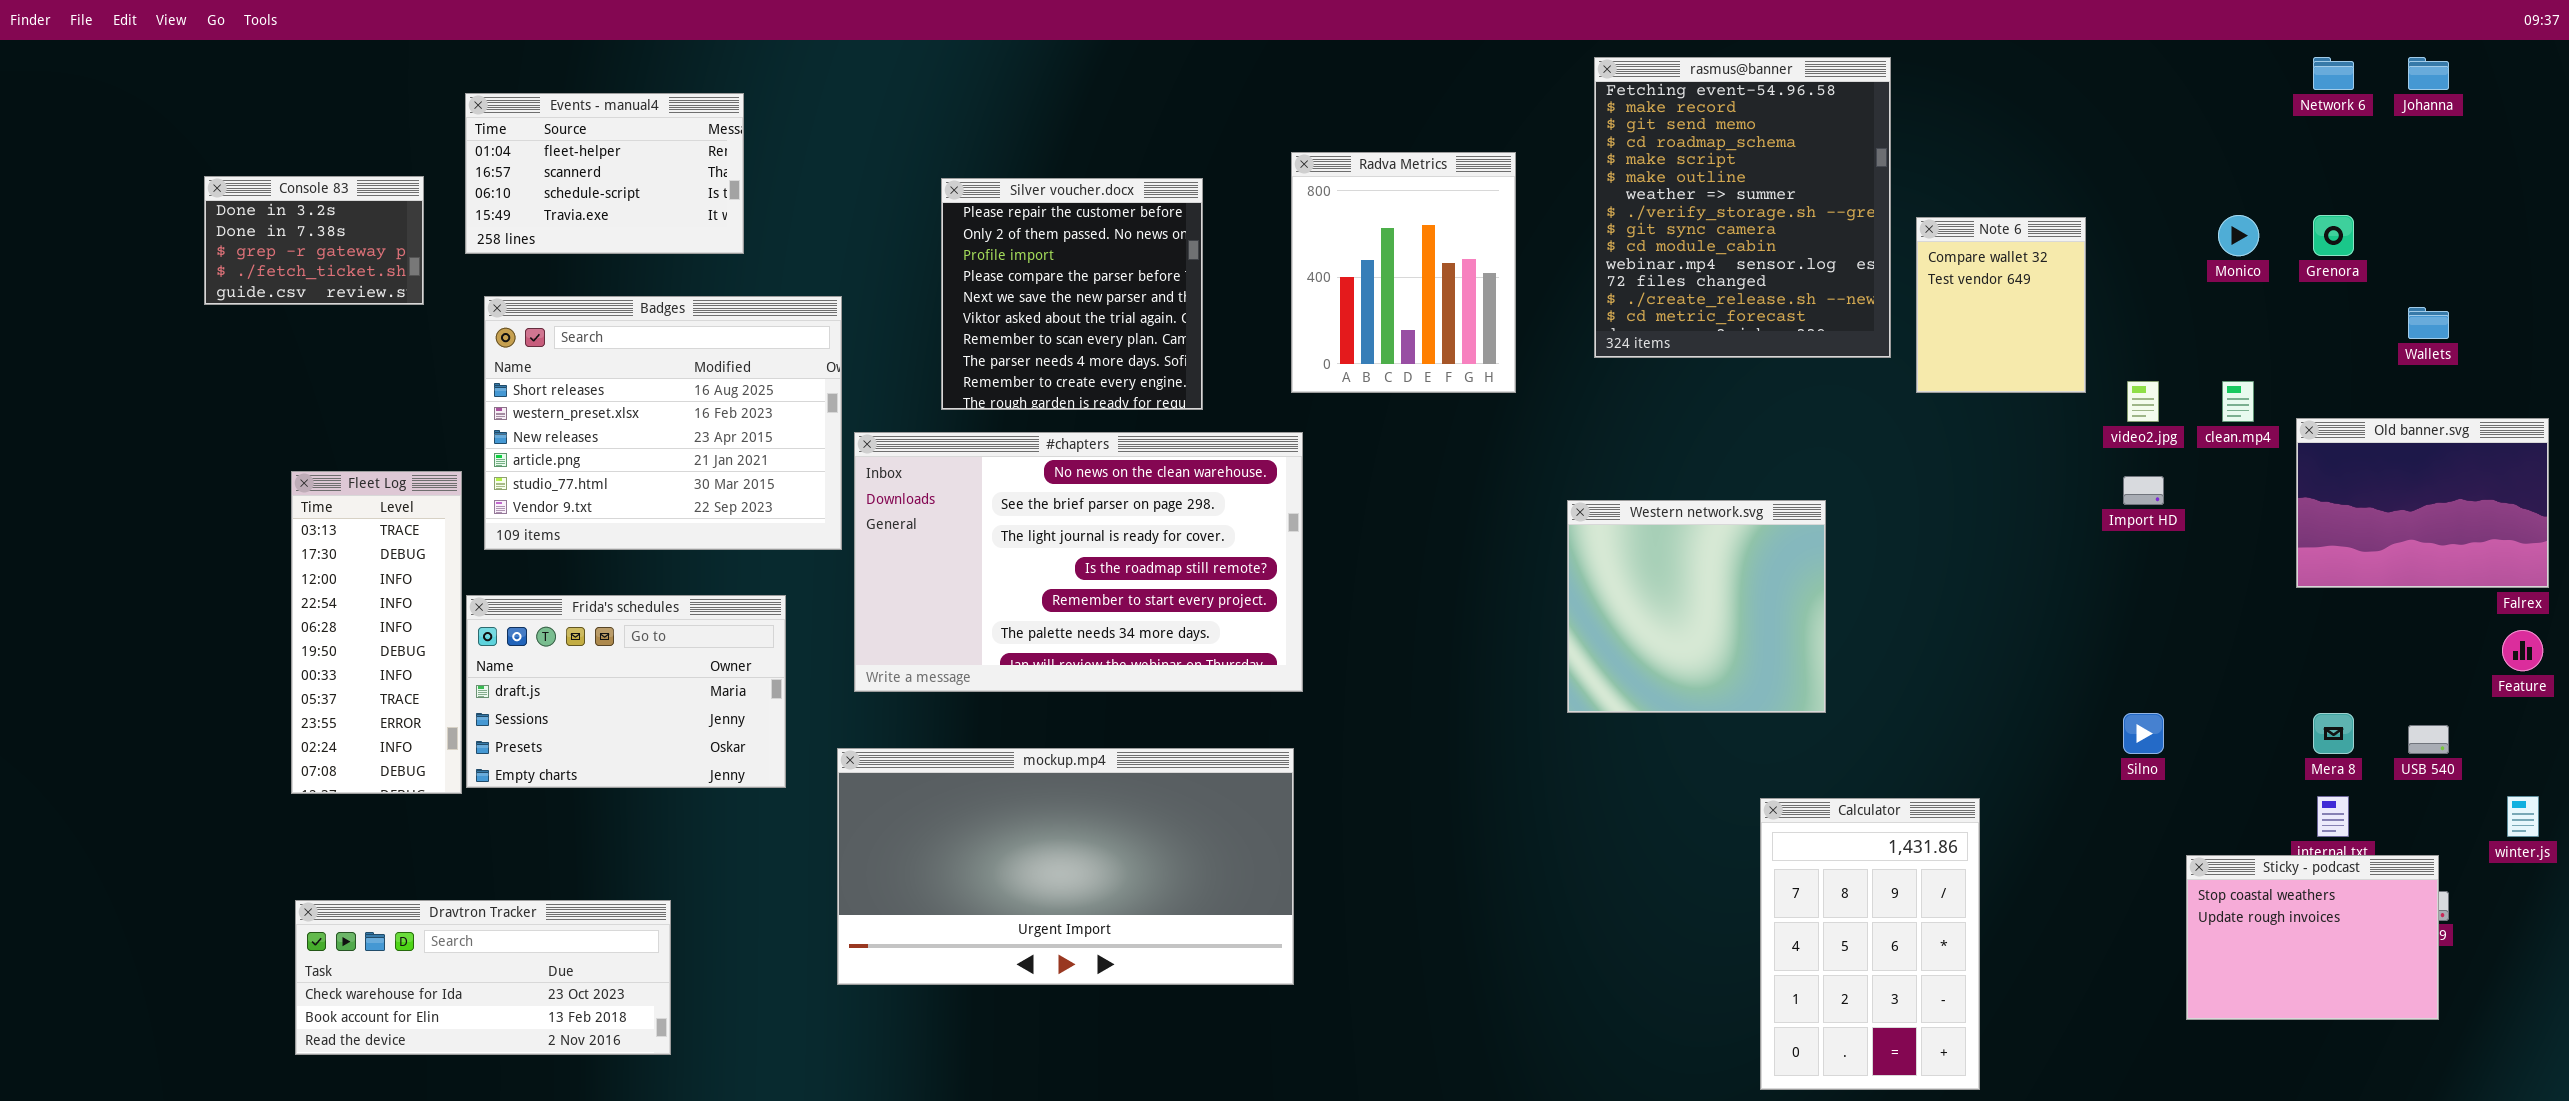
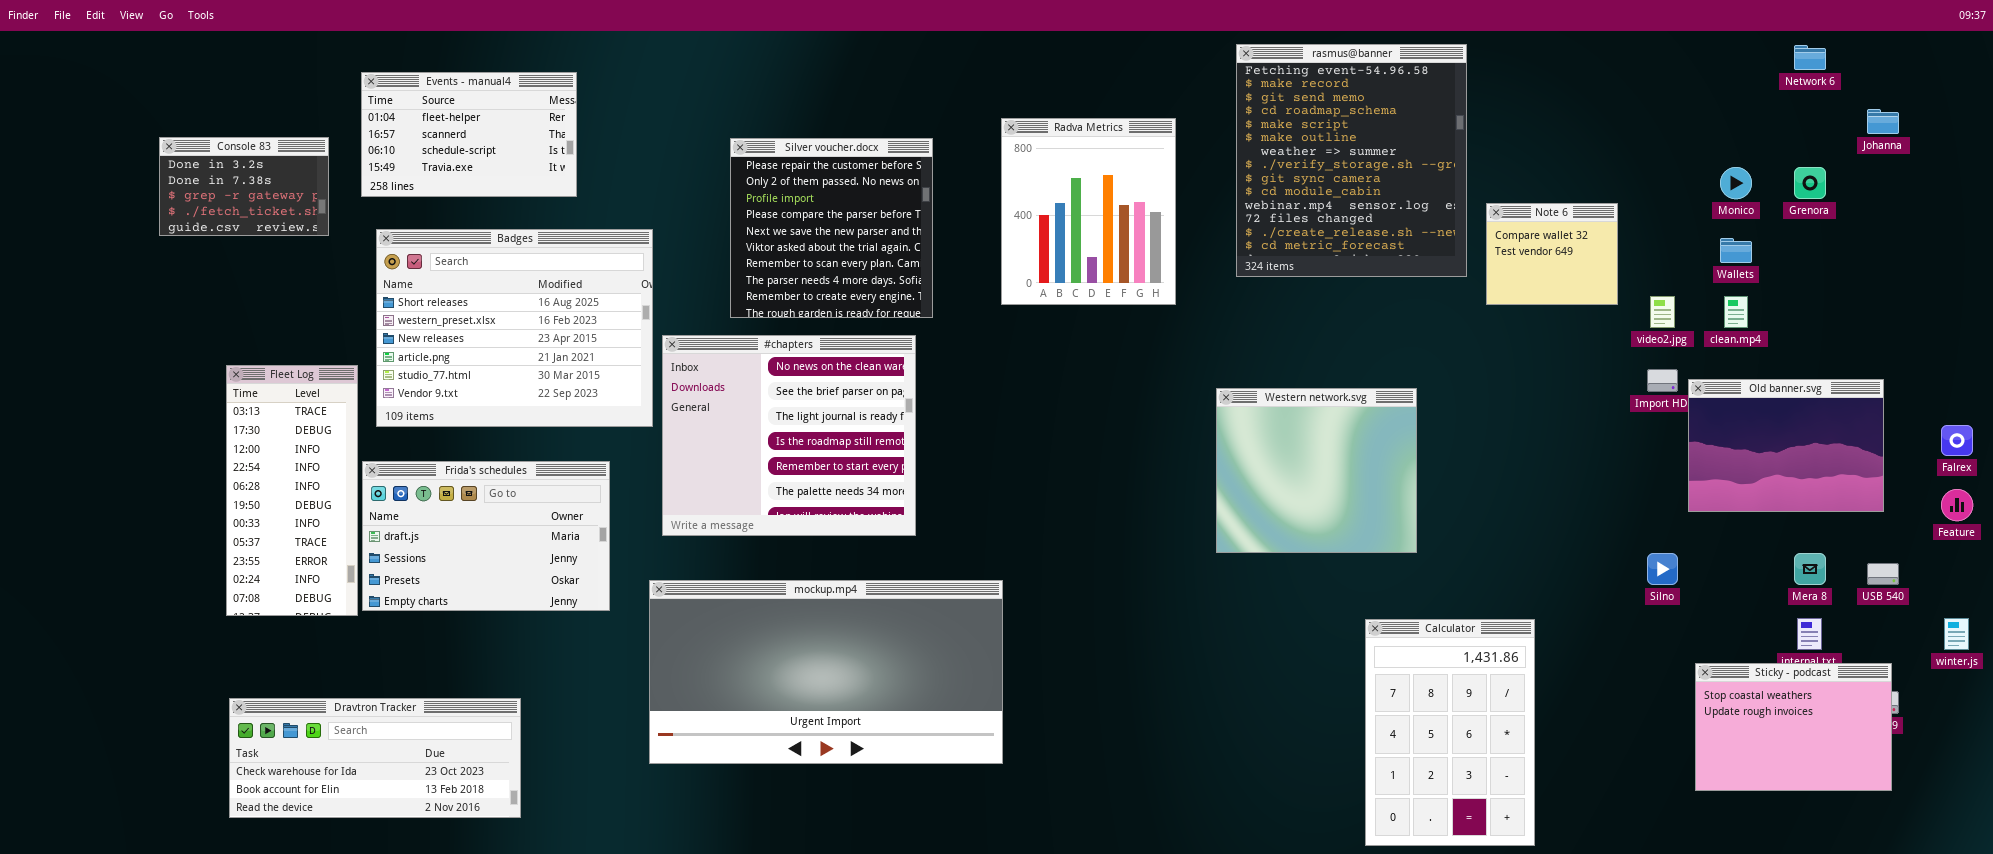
Johanna: [2408,57,2449,90] -> [1867,109,1899,134], moved
Note 6: [1916,217,2086,393] -> [1486,203,1618,305], resized
Wallets: [2408,307,2449,339] -> [1720,238,1752,263], moved
Old banner.svg: [2296,418,2549,588] -> [1688,379,1884,512], moved
#chapters: [854,432,1303,692] -> [662,335,916,536], resized

